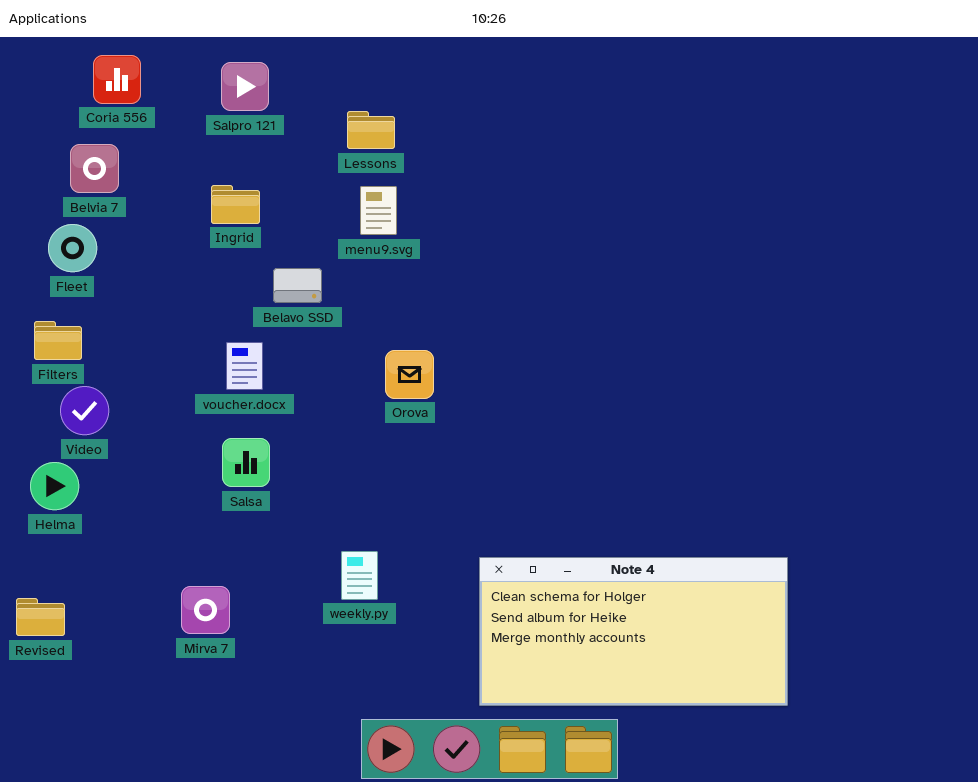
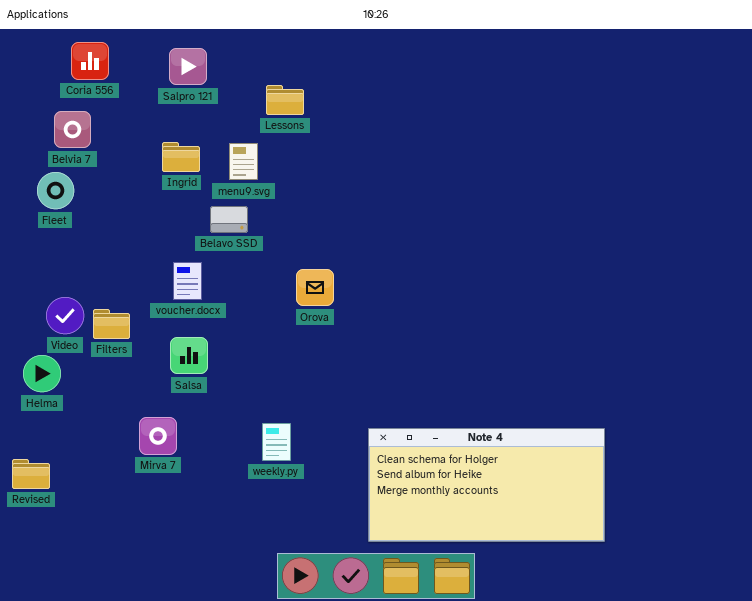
menu9.svg: [360,186,397,235] -> [229,143,258,180], moved
Filters: [34,321,82,360] -> [93,309,130,339], moved
Mirva 7: [181,586,230,634] -> [139,417,177,455], moved

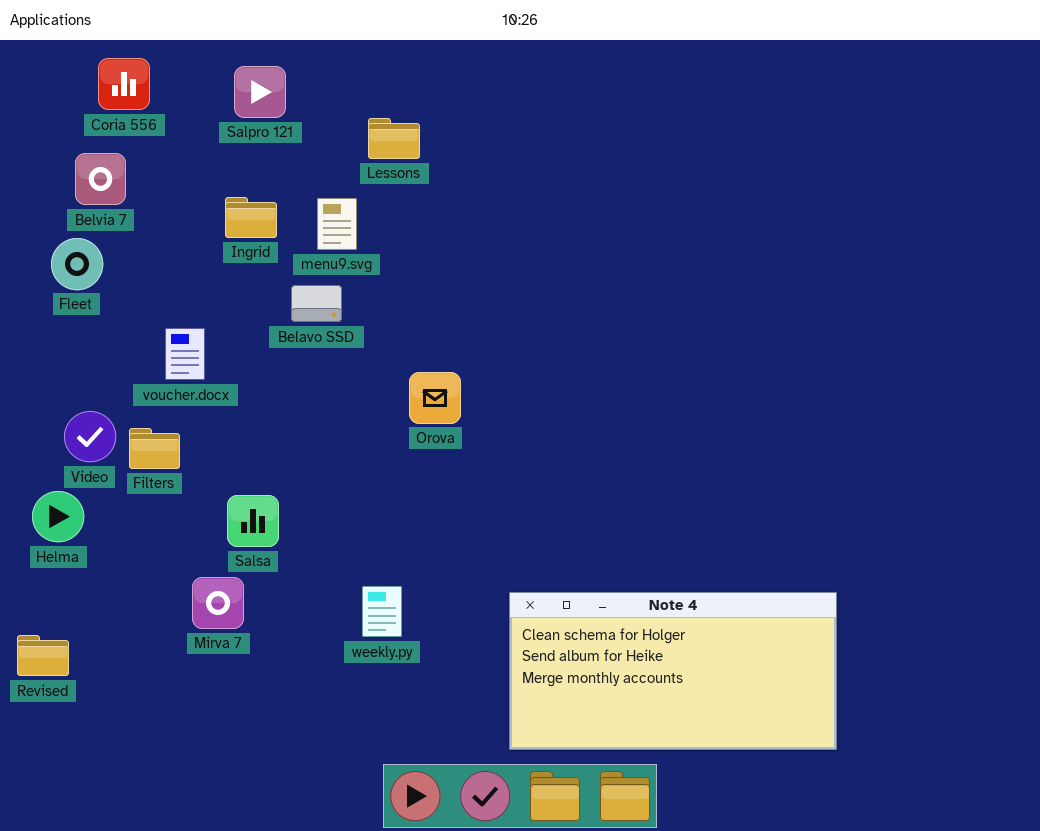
voucher.docx: [173,262,202,300] -> [165,328,205,380], moved
Salsa: [170,337,208,374] -> [227,495,279,547], moved

